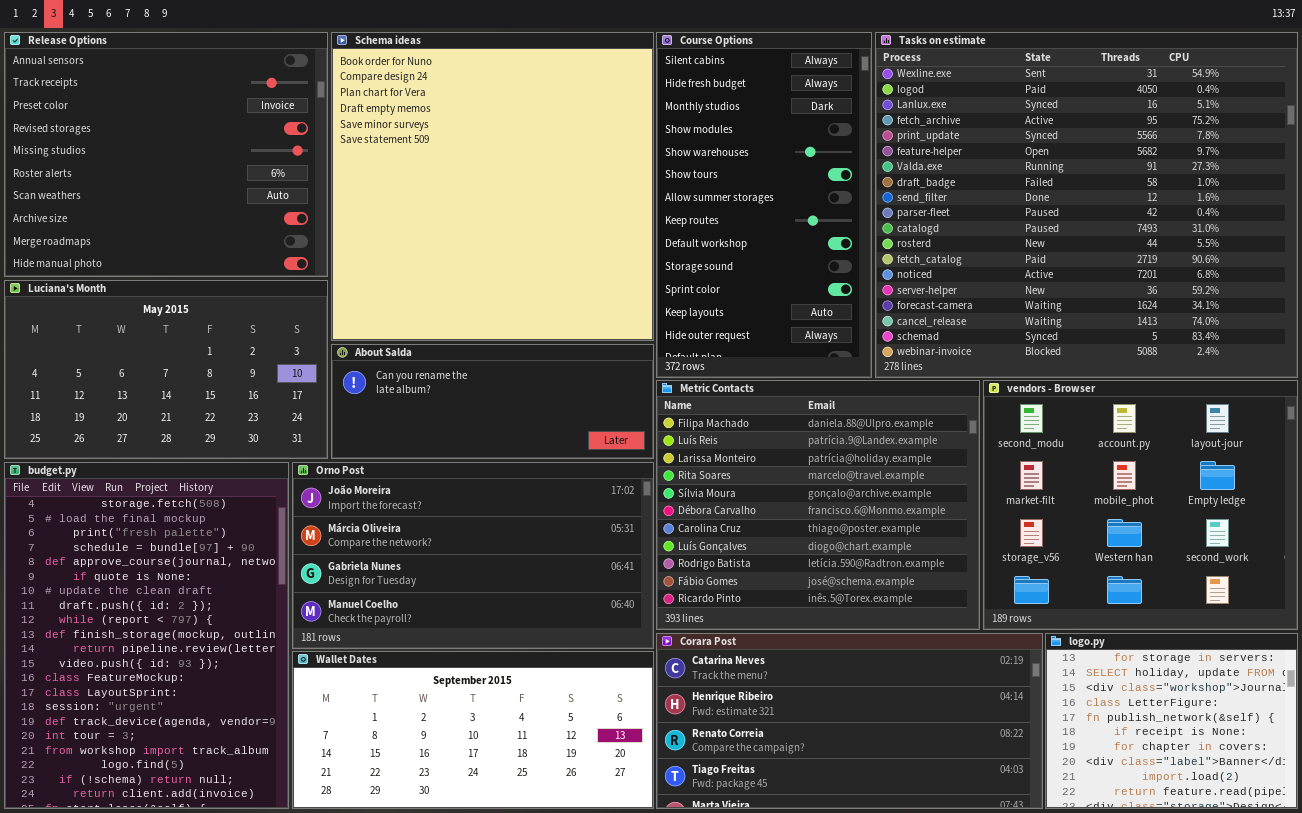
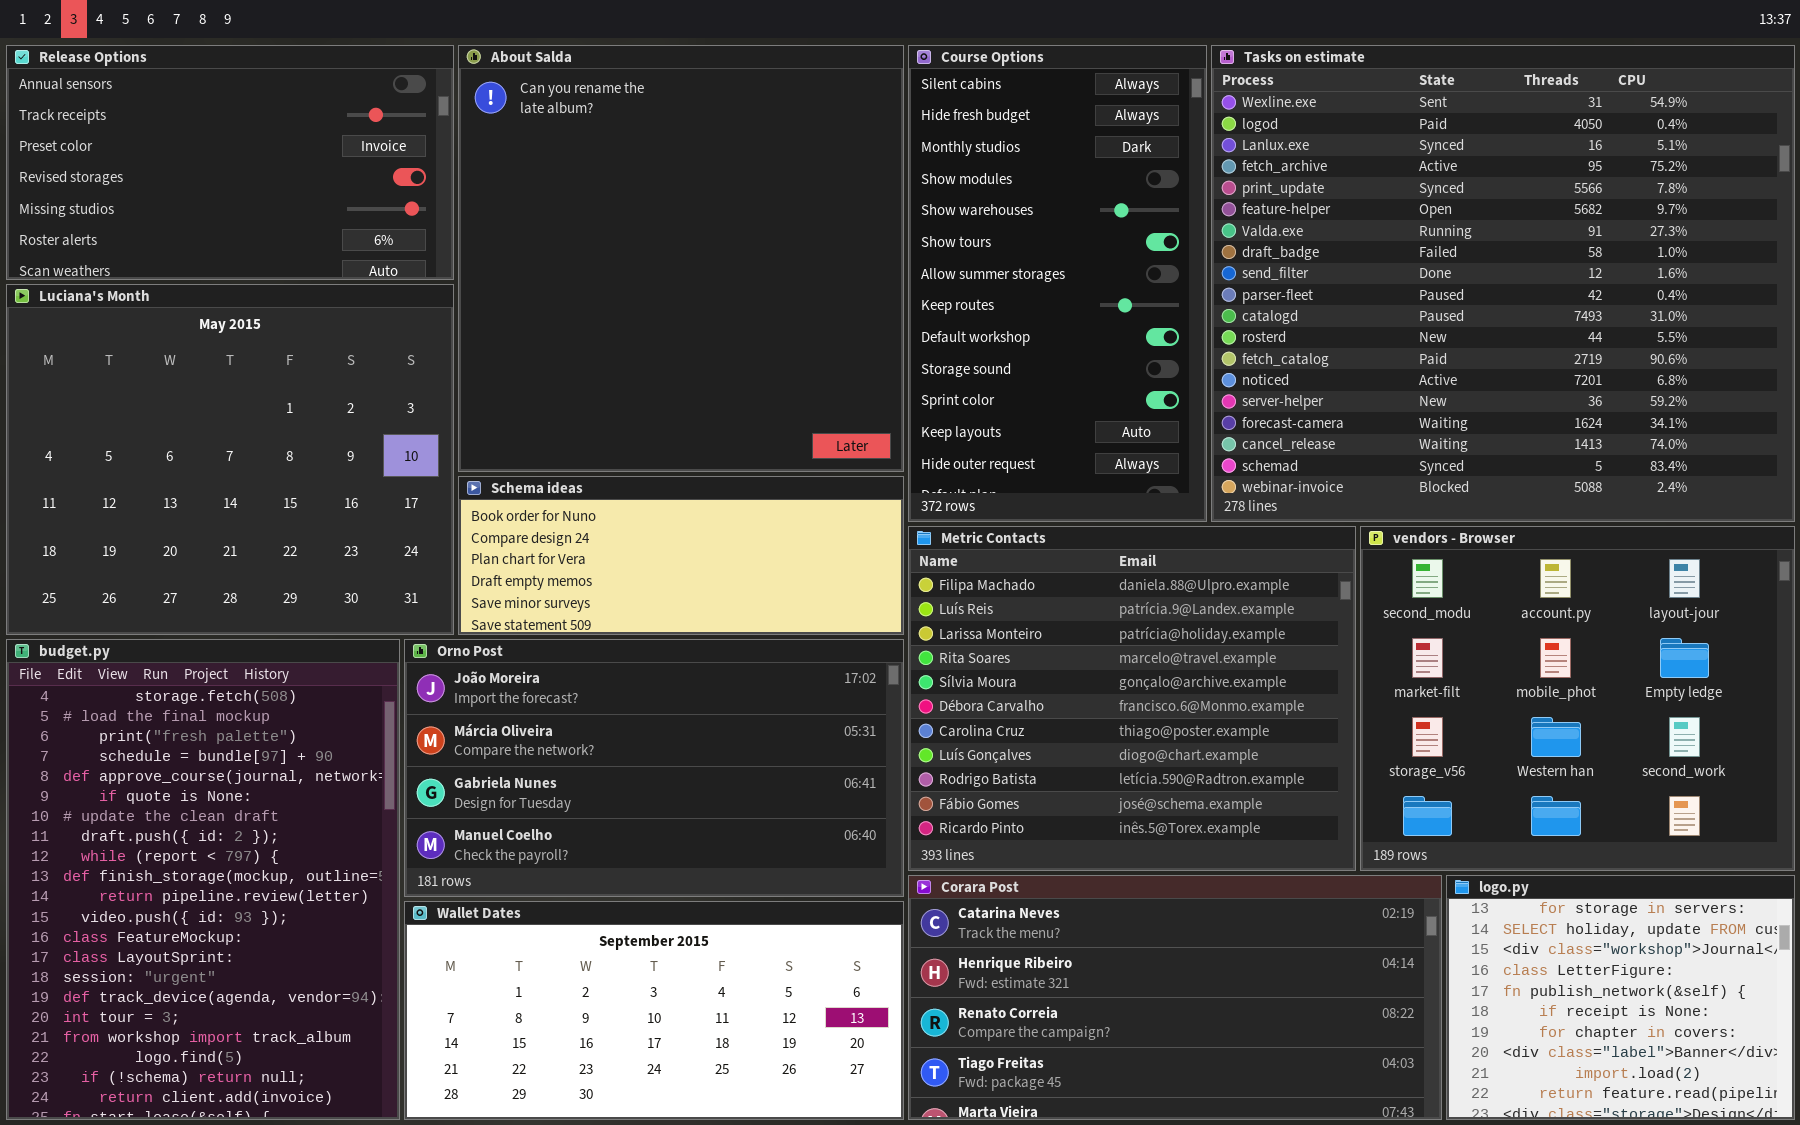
Release Options: [4,32,328,277] -> [6,45,454,280], resized
Schema ideas: [331,32,654,341] -> [458,476,904,635], moved, resized
Luciana's Month: [4,280,328,459] -> [6,284,454,635], resized
About Salda: [331,344,654,459] -> [458,45,904,472], moved, resized

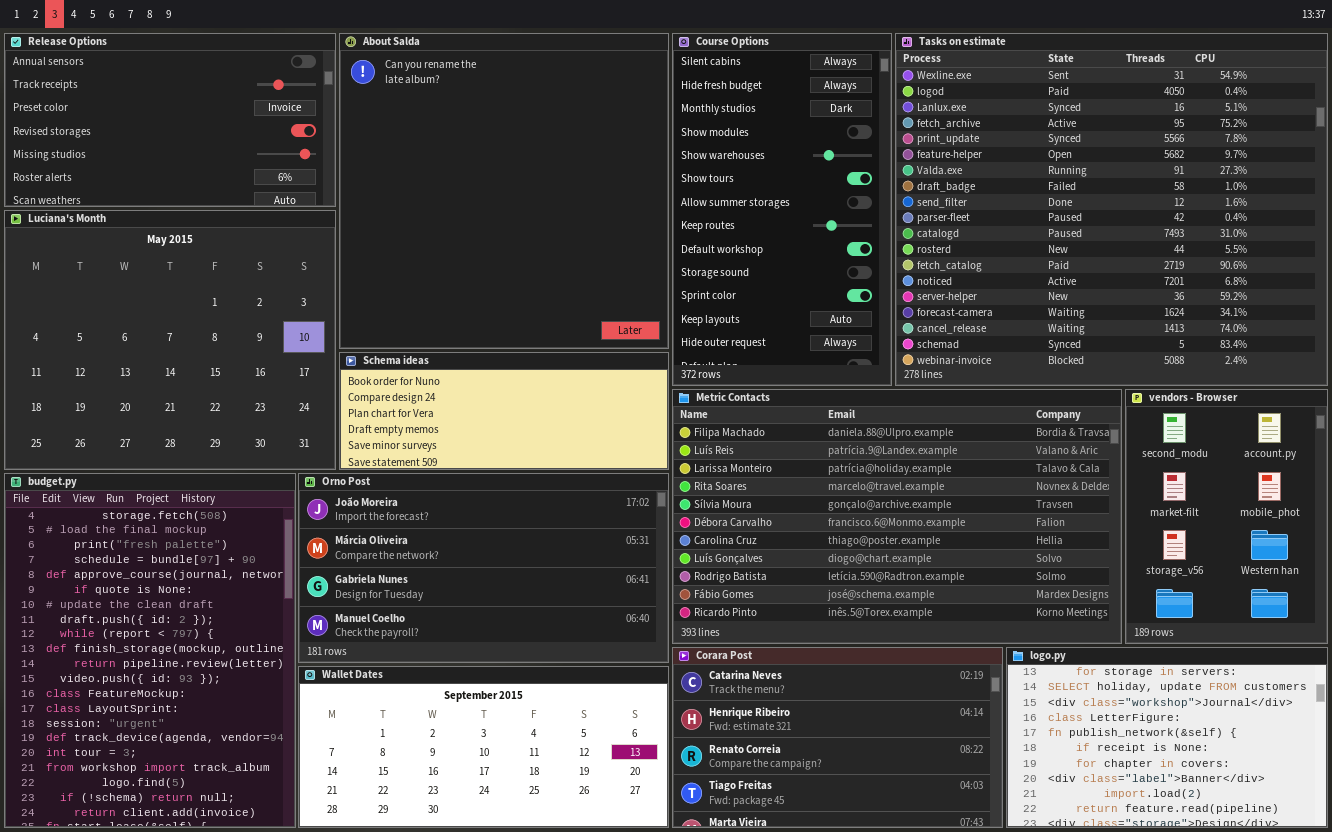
Metric Contacts: [908,526,1356,871] -> [672,389,1122,644], resized
vendors - Browser: [1360,526,1795,871] -> [1125,389,1328,644], resized
Corara Post: [908,875,1442,1120] -> [672,647,1003,828], resized
logo.py: [1446,875,1795,1120] -> [1006,647,1328,828], resized

